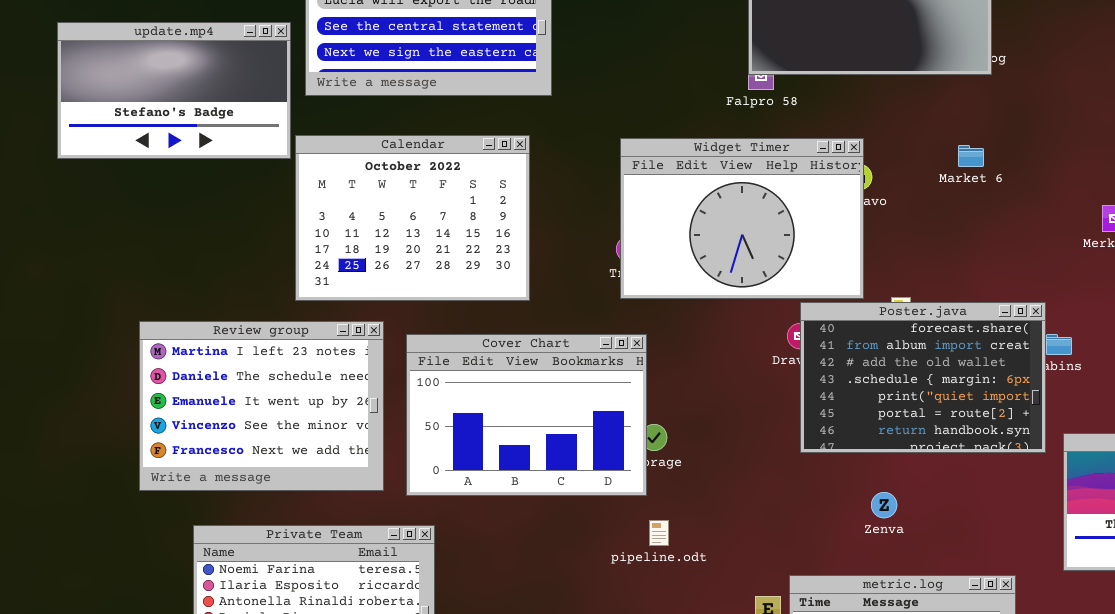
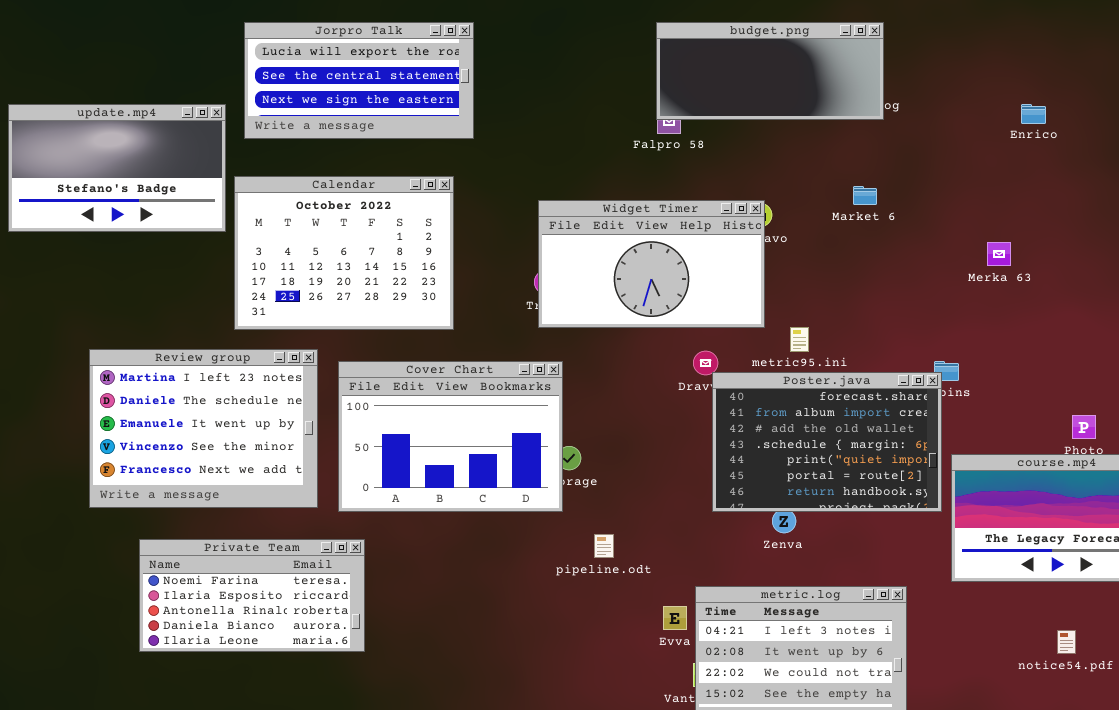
update.mp4: [57,22,291,159] -> [8,104,226,232], moved
Widget Timer: [620,138,864,299] -> [538,200,765,328], resized
Poster.java: [800,302,1046,453] -> [712,372,942,512], moved
pipeline.odt: [649,520,669,546] -> [594,534,614,558], moved

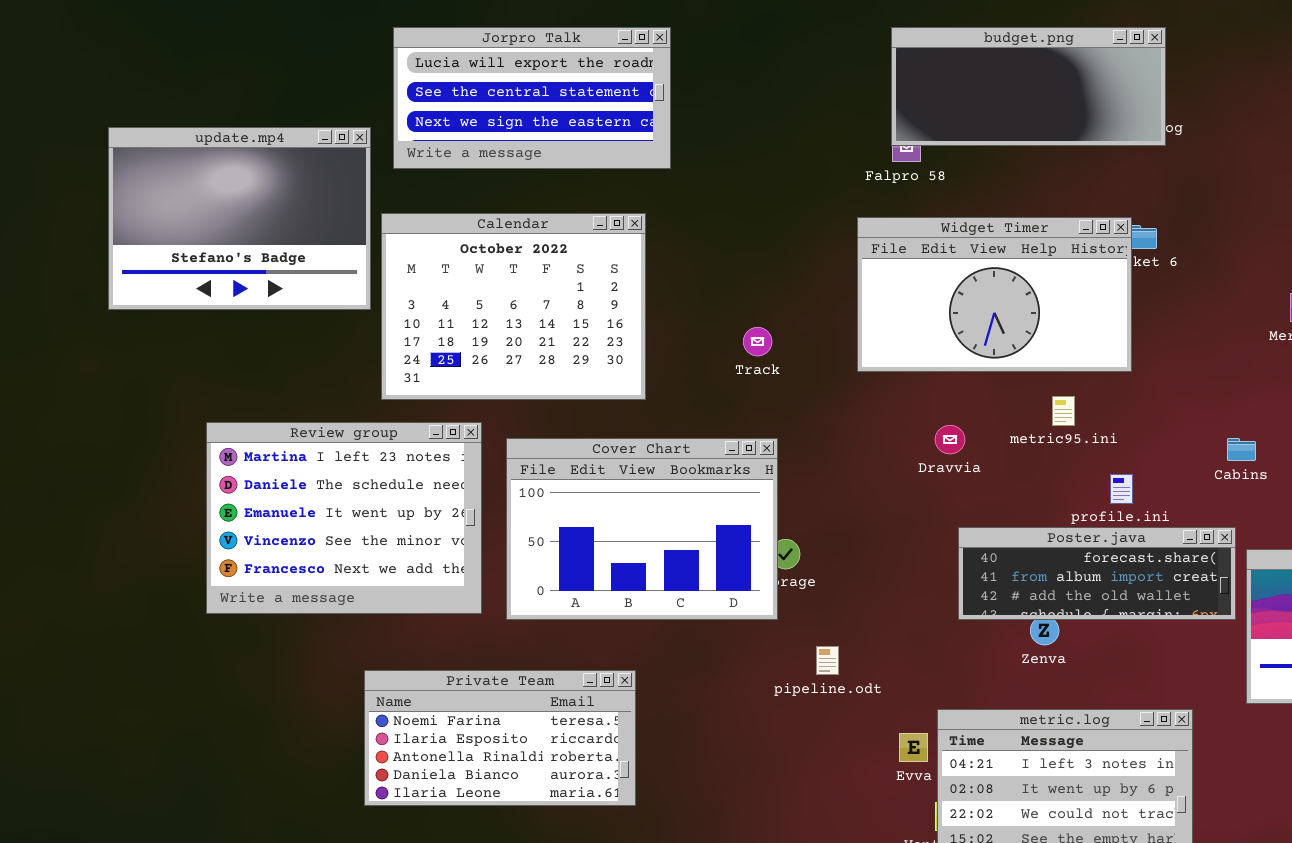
update.mp4: [8,104,226,232] -> [108,127,371,310], resized
Widget Timer: [538,200,765,328] -> [857,217,1132,372], moved
Poster.java: [712,372,942,512] -> [958,527,1236,620], resized
Private Team: [139,539,365,652] -> [364,670,636,806], moved

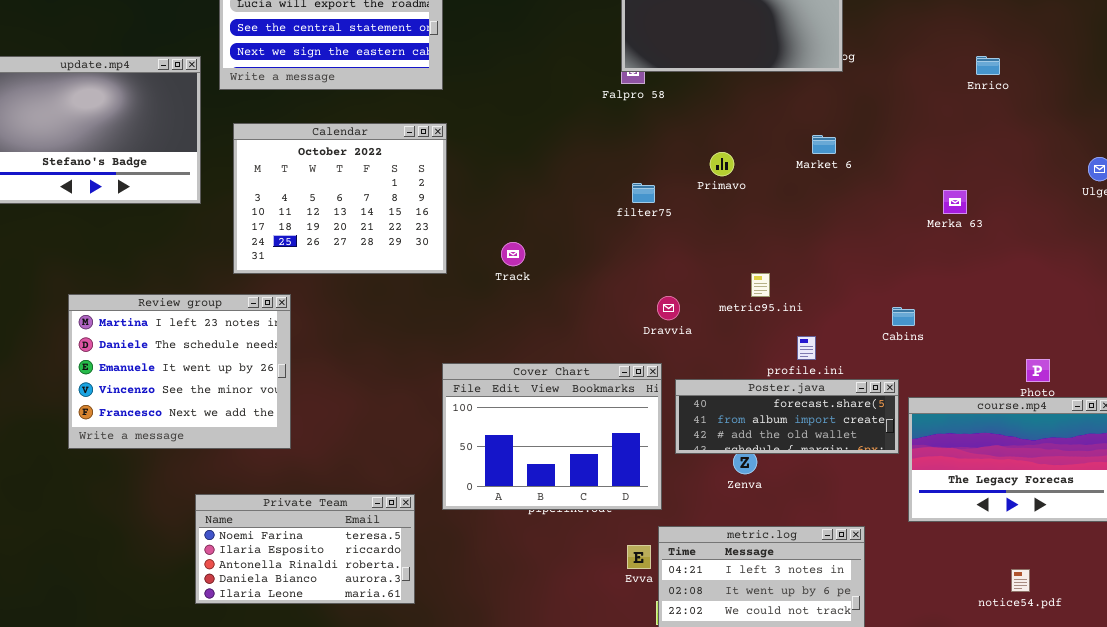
Calendar: [381,213,646,400] -> [233,123,447,274], moved
Widget Timer: [857,217,1132,372] -> none, closed
Track: [743,327,772,356] -> [501,242,525,266], moved
Cover Chart: [506,438,778,620] -> [442,363,662,510], moved

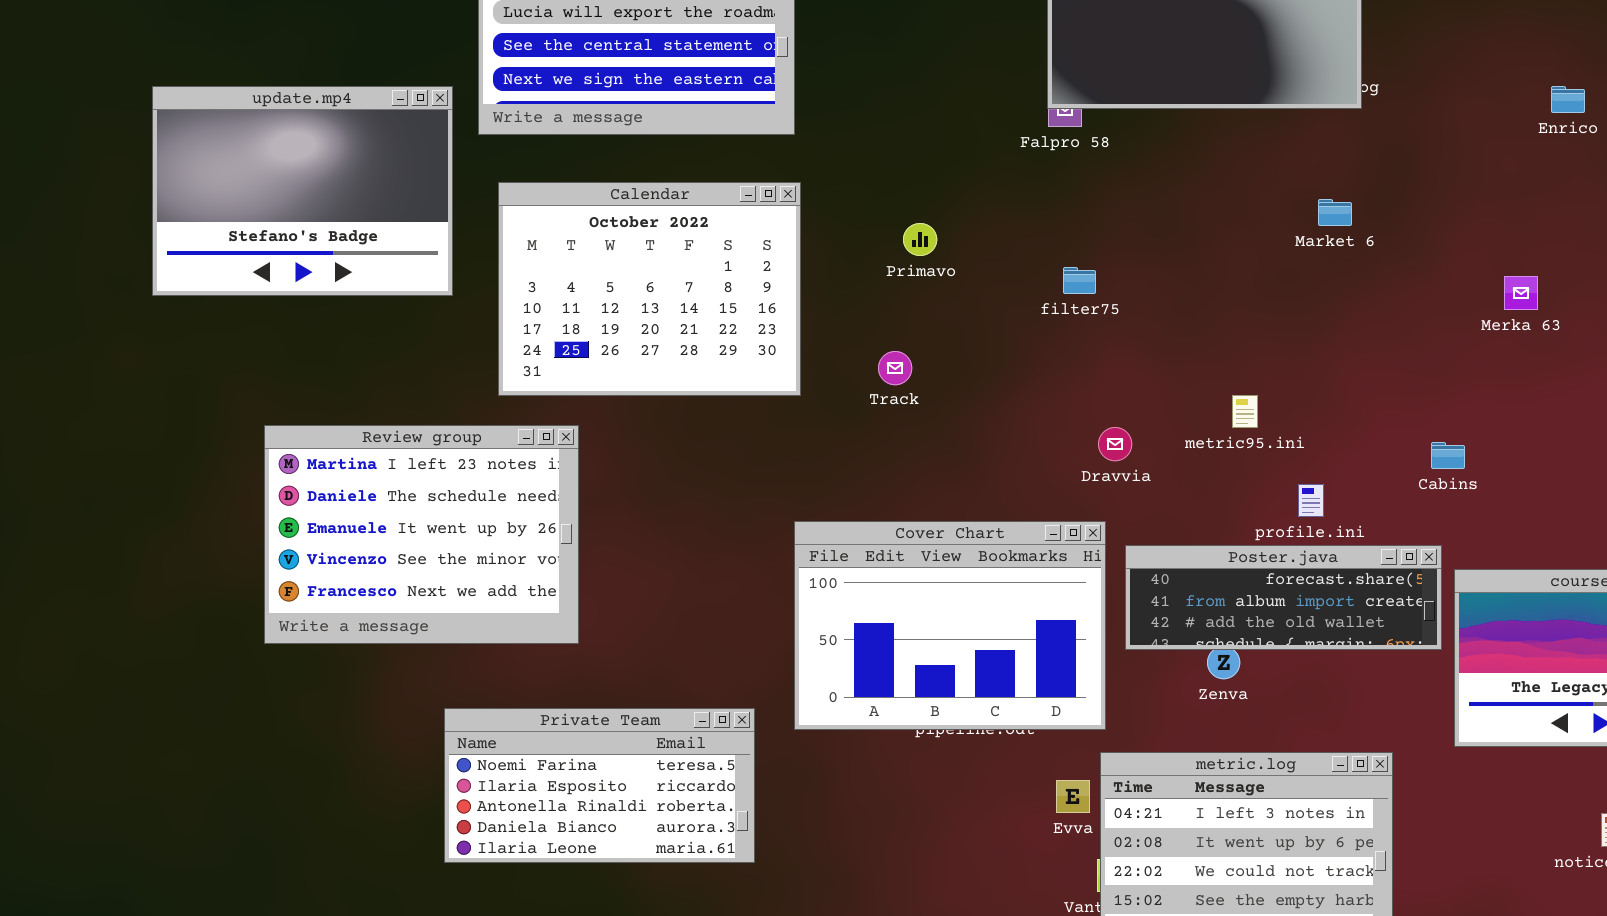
Primavo: [710,152,734,176] -> [903,223,937,256], moved

